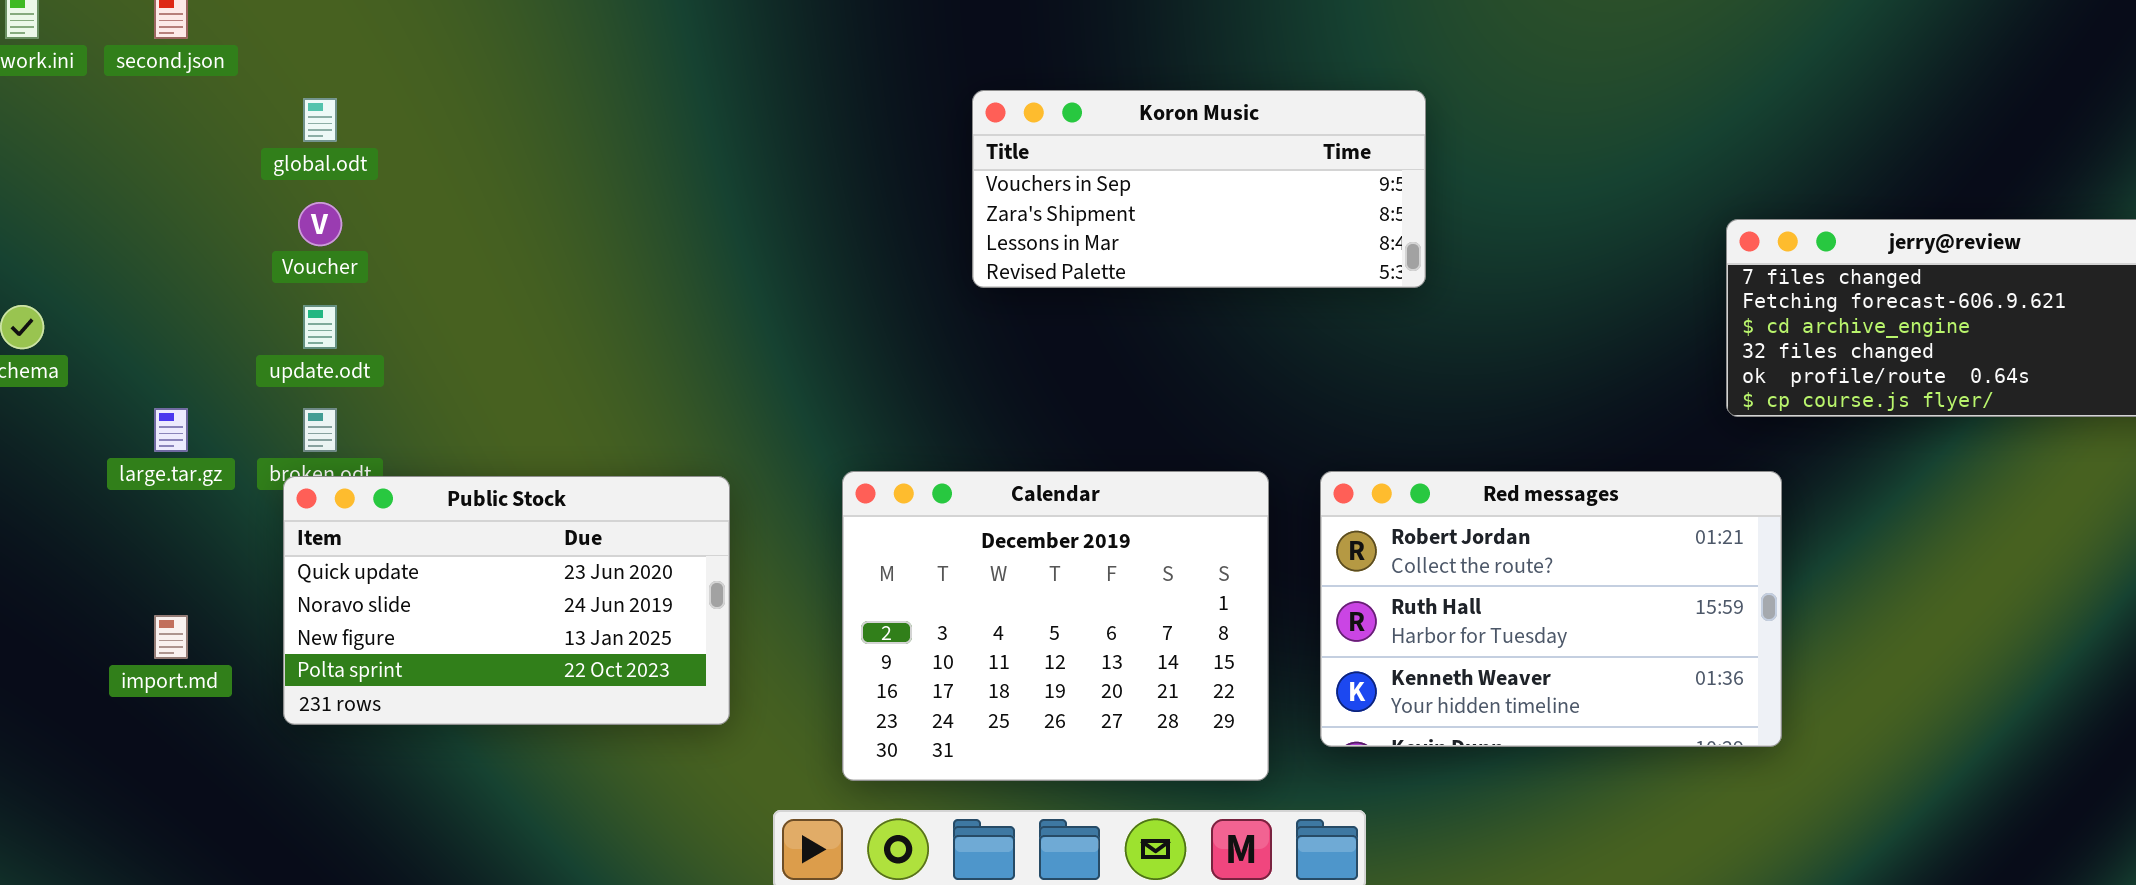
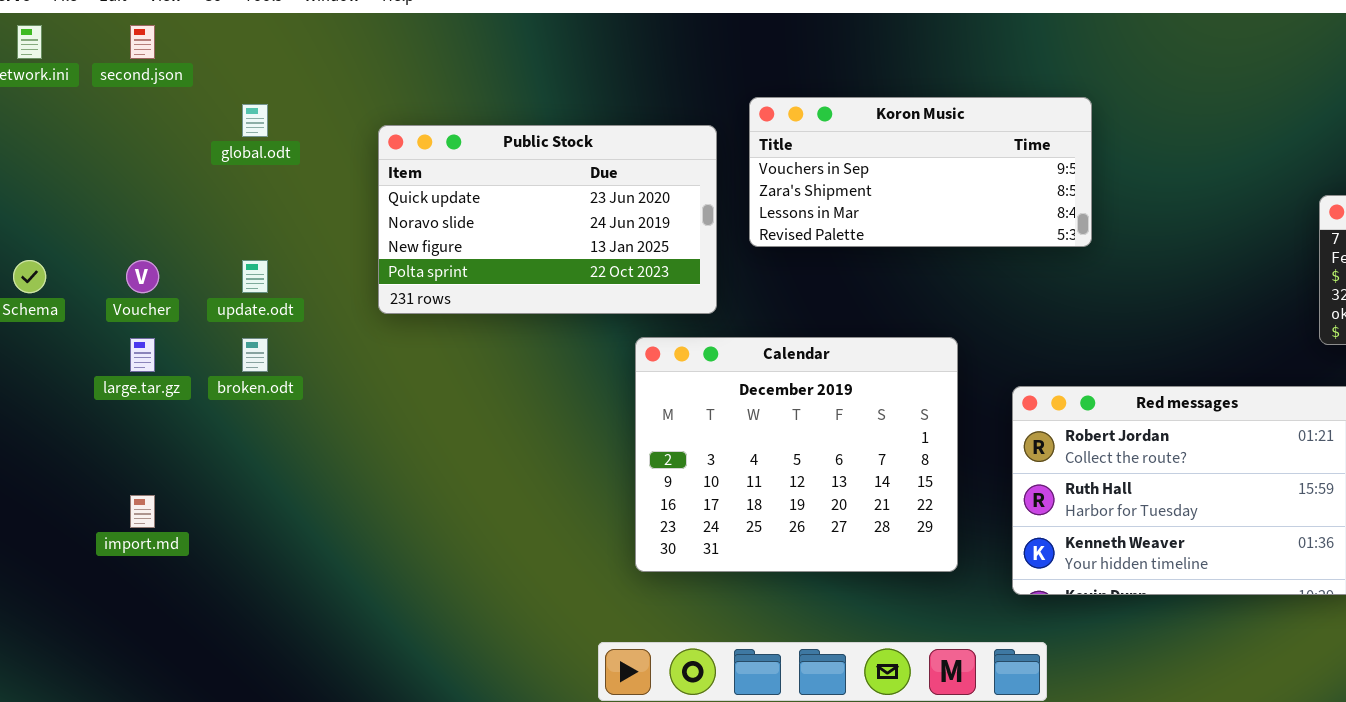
Voucher: [298,202,342,246] -> [126,260,159,293], moved
Calendar: [842,471,1269,781] -> [635,337,958,572], moved
Public Stock: [283,476,730,725] -> [378,125,717,314], moved

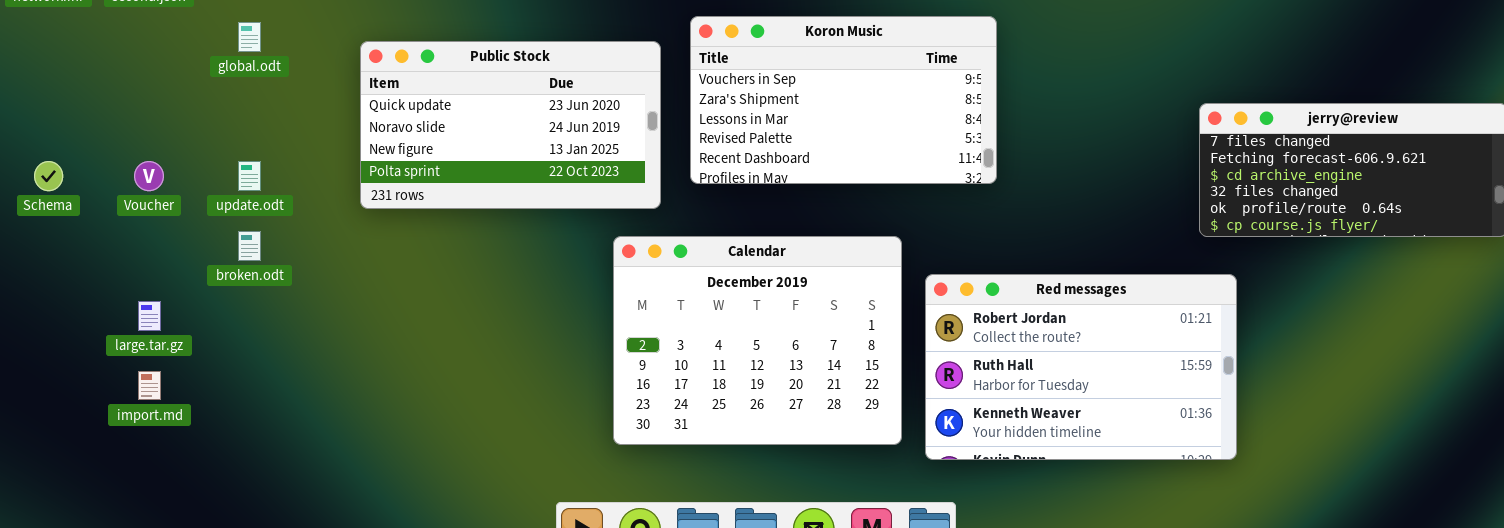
Koron Music: [749,97,1092,247] -> [690,16,997,184], resized
Calendar: [635,337,958,572] -> [613,236,902,445], moved
large.tar.gz: [130,338,155,372] -> [138,301,161,331], moved

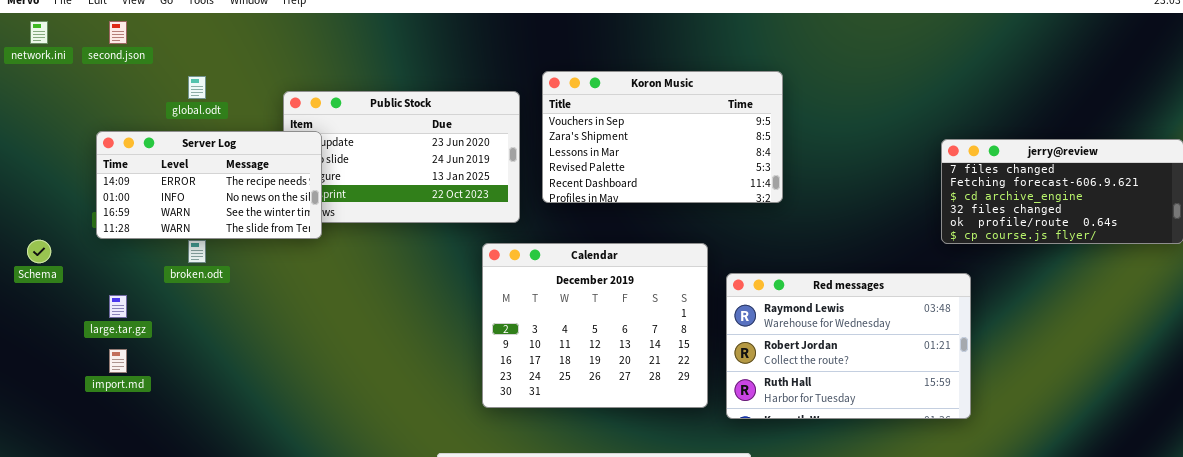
Server Log: none -> [96,131,322,239], opened
Schema: [34,161,63,191] -> [27,240,51,263], moved
Red messages: [925,274,1237,460] -> [726,273,971,419], scrolled up 1 row

